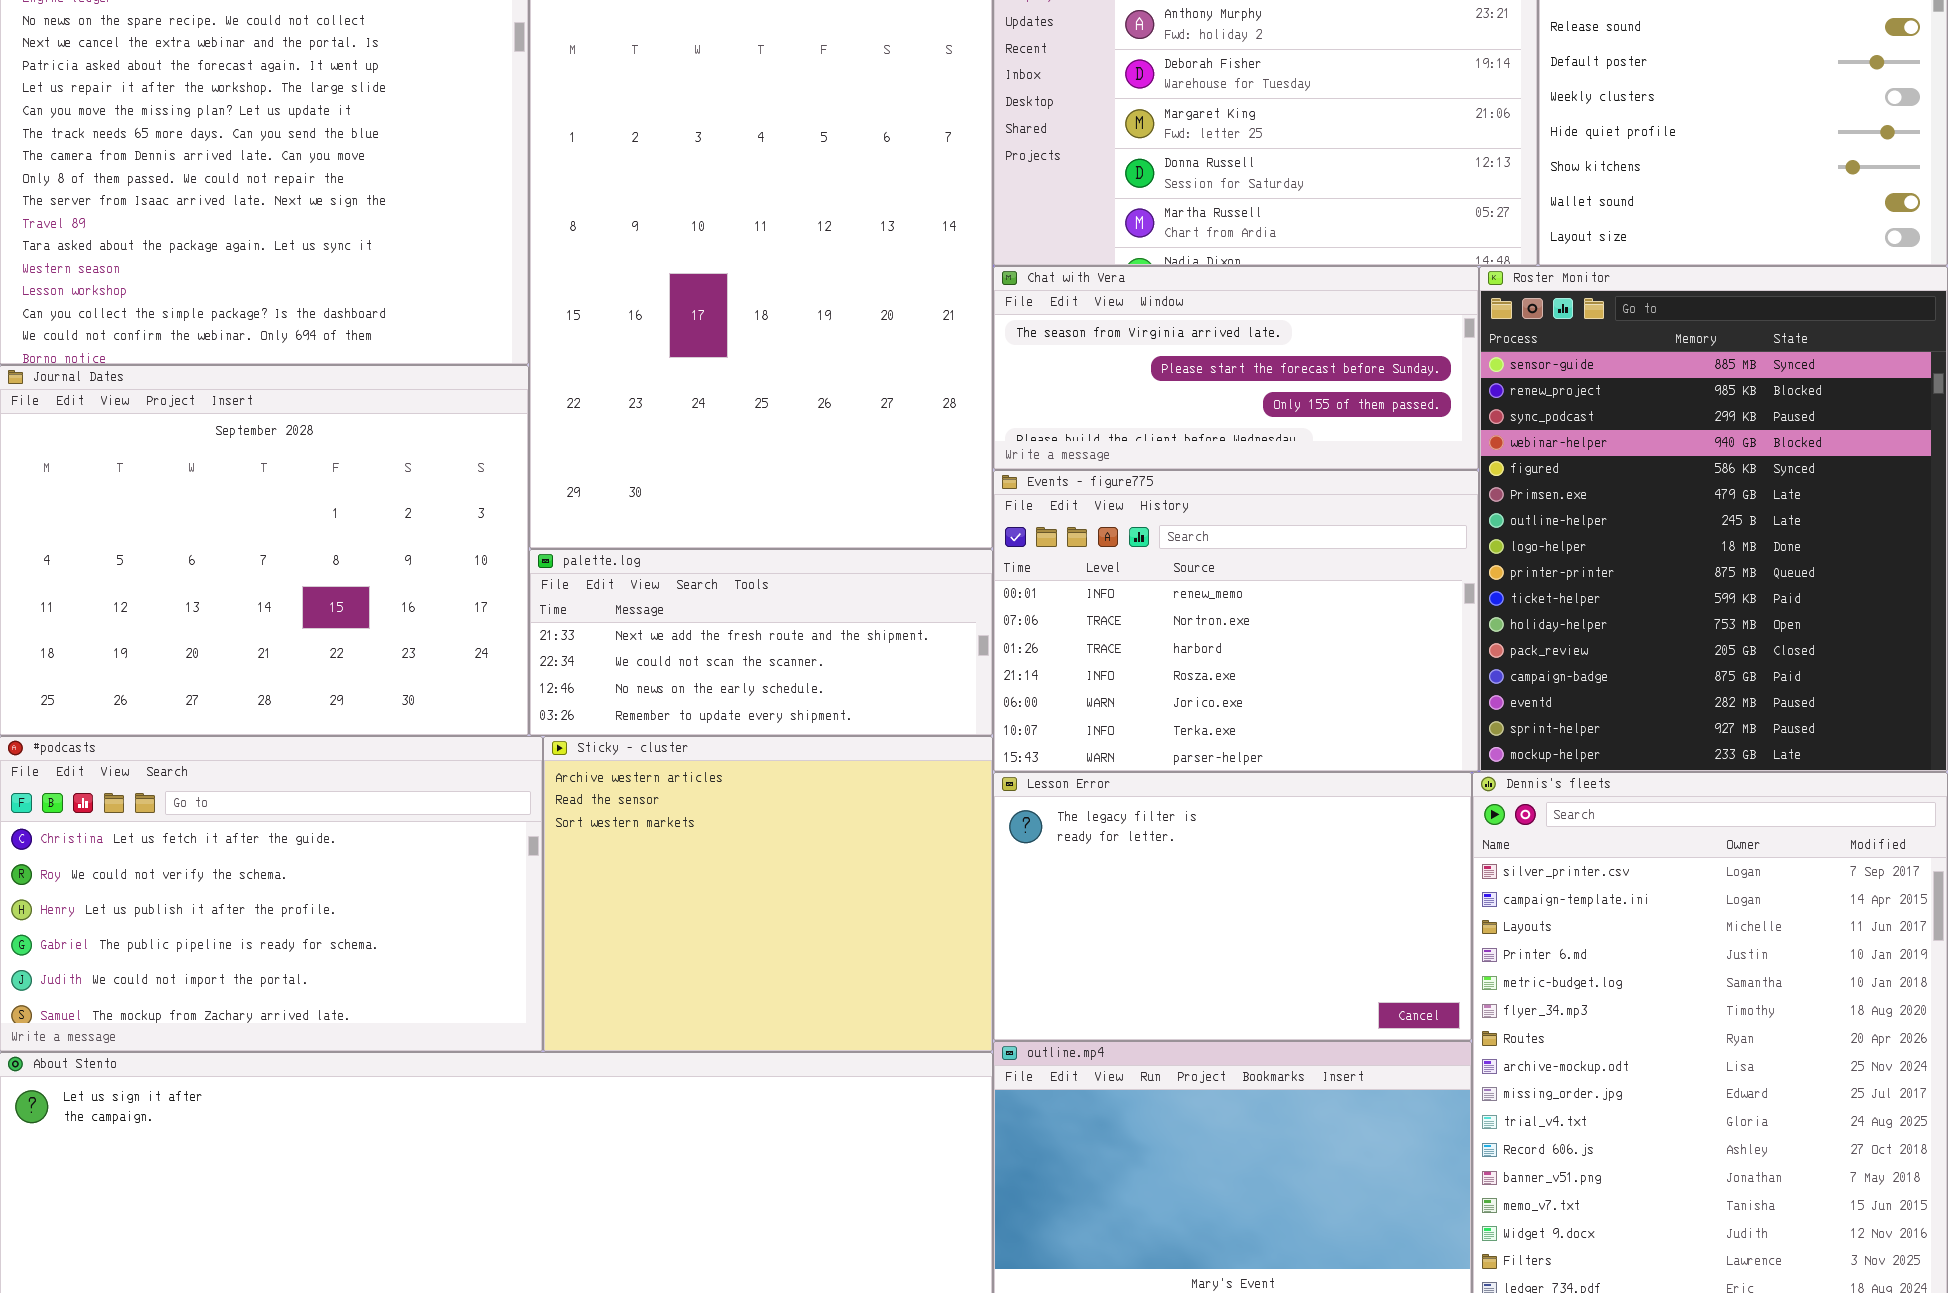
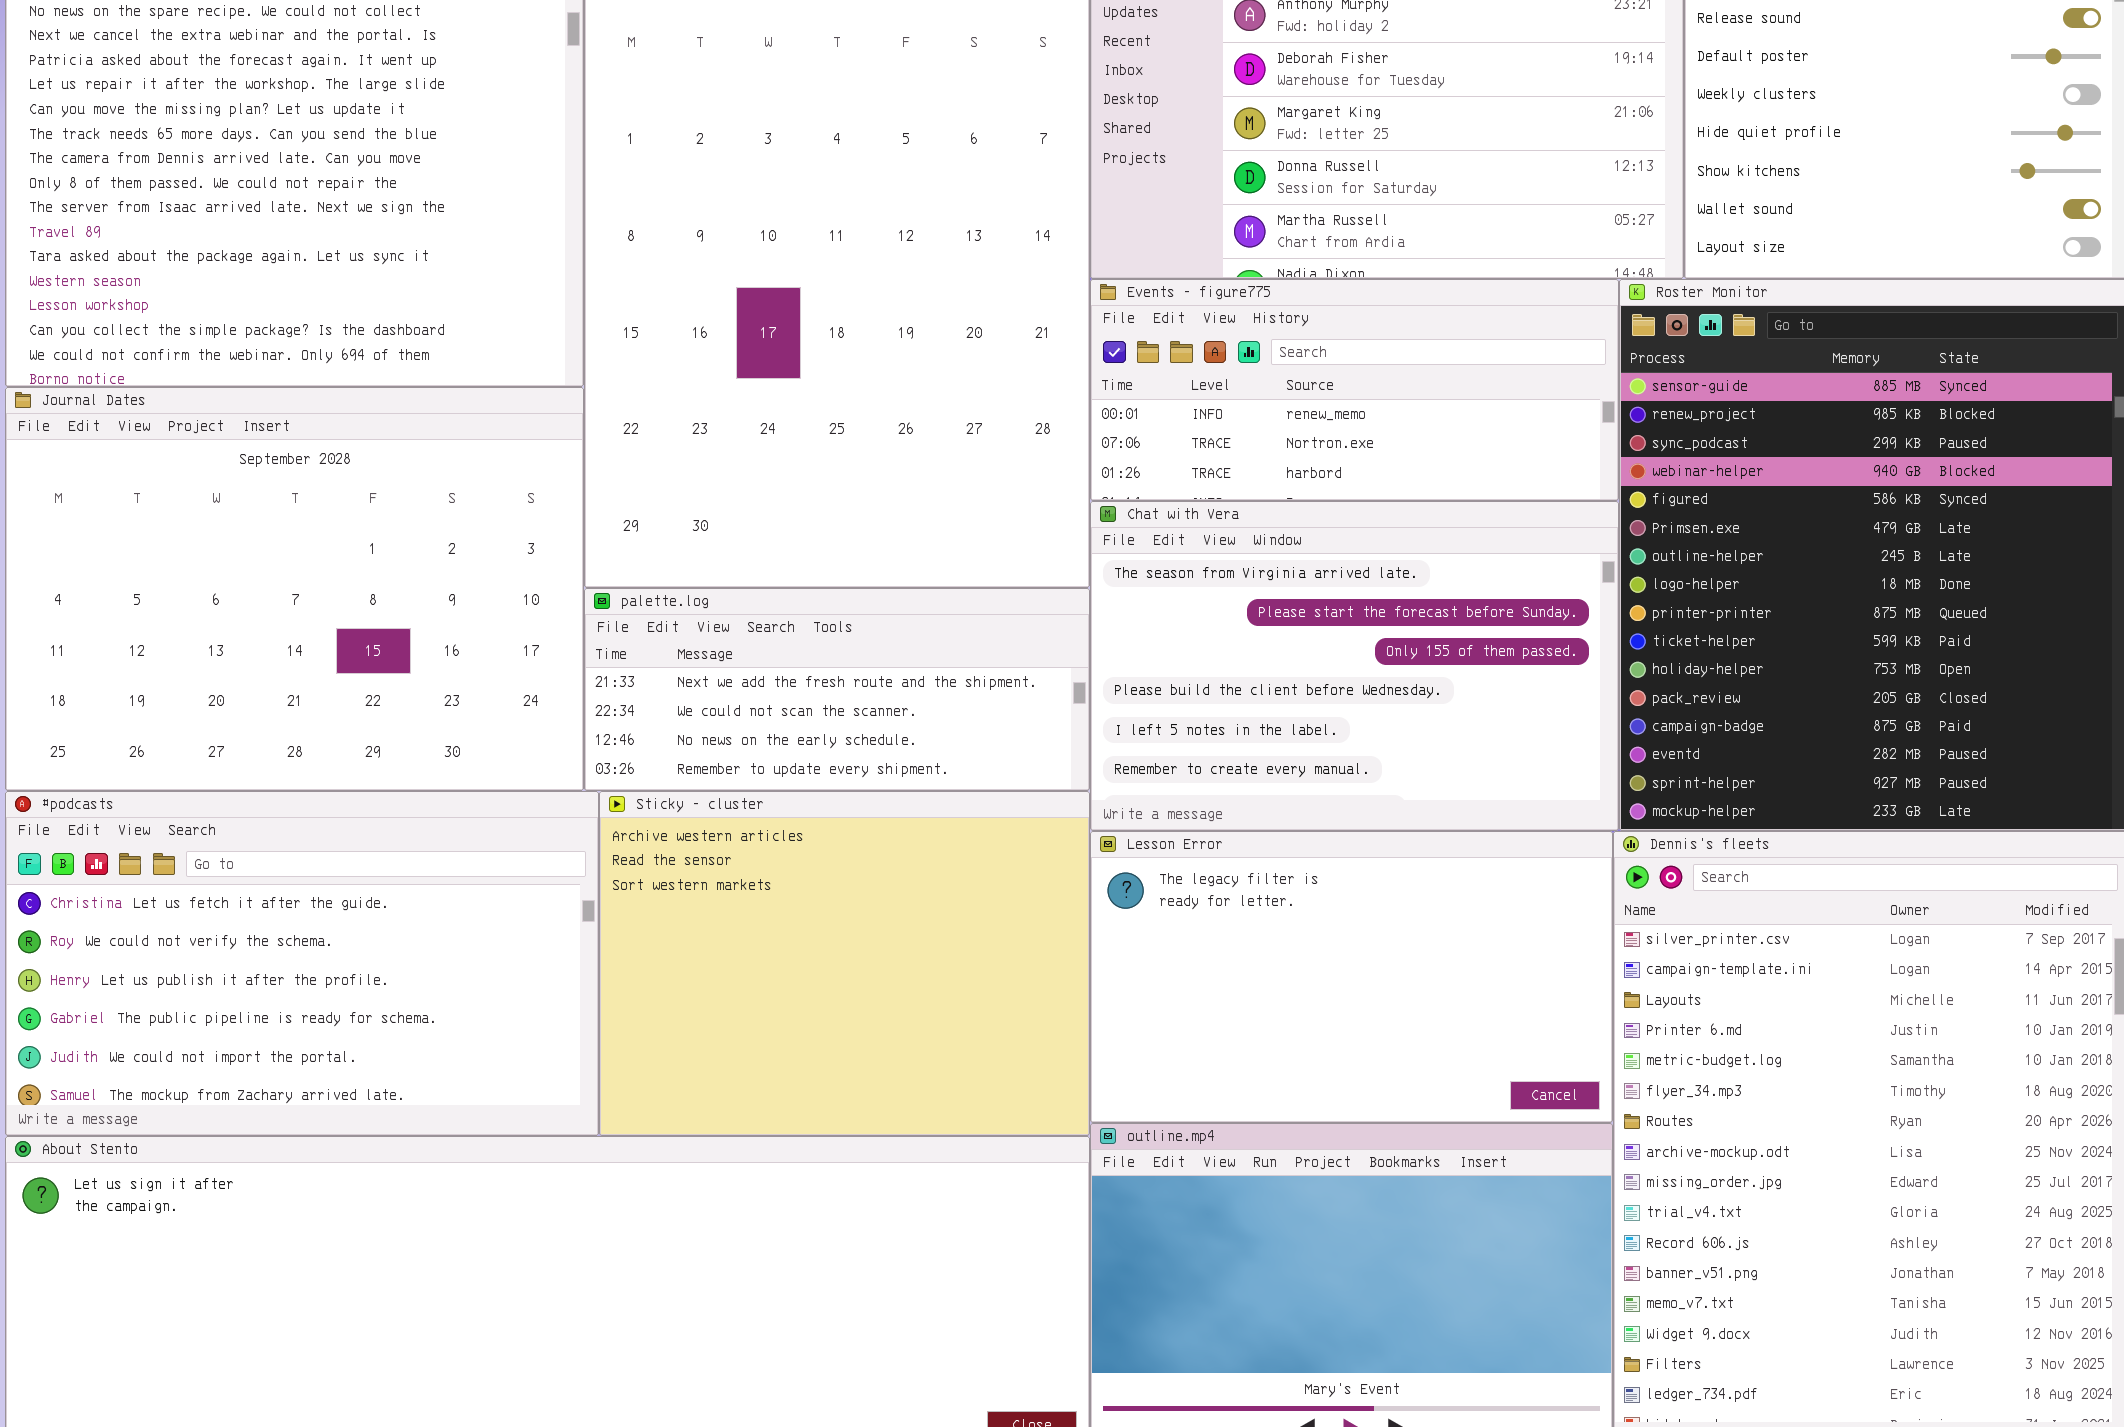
Chat with Vera: [993,266,1479,470] -> [1090,501,1619,831], moved, resized
Events - figure775: [993,470,1479,772] -> [1090,279,1619,501], moved, resized

